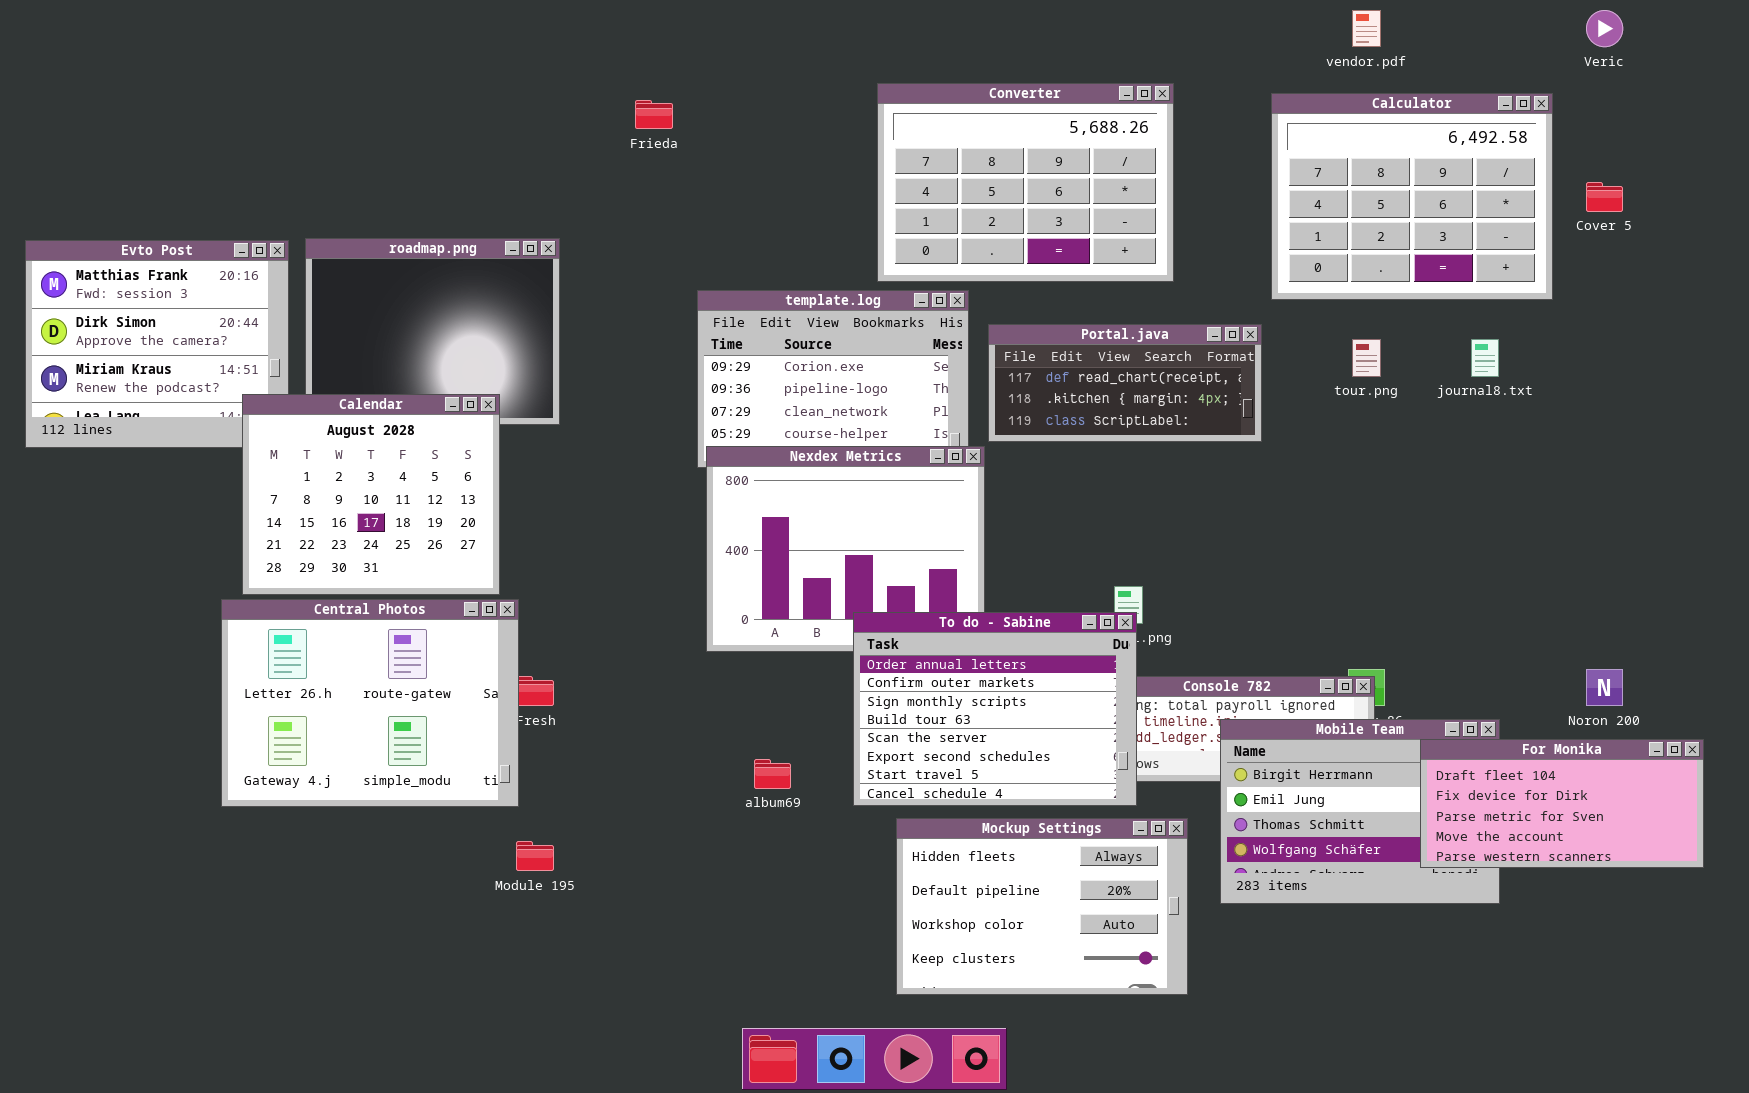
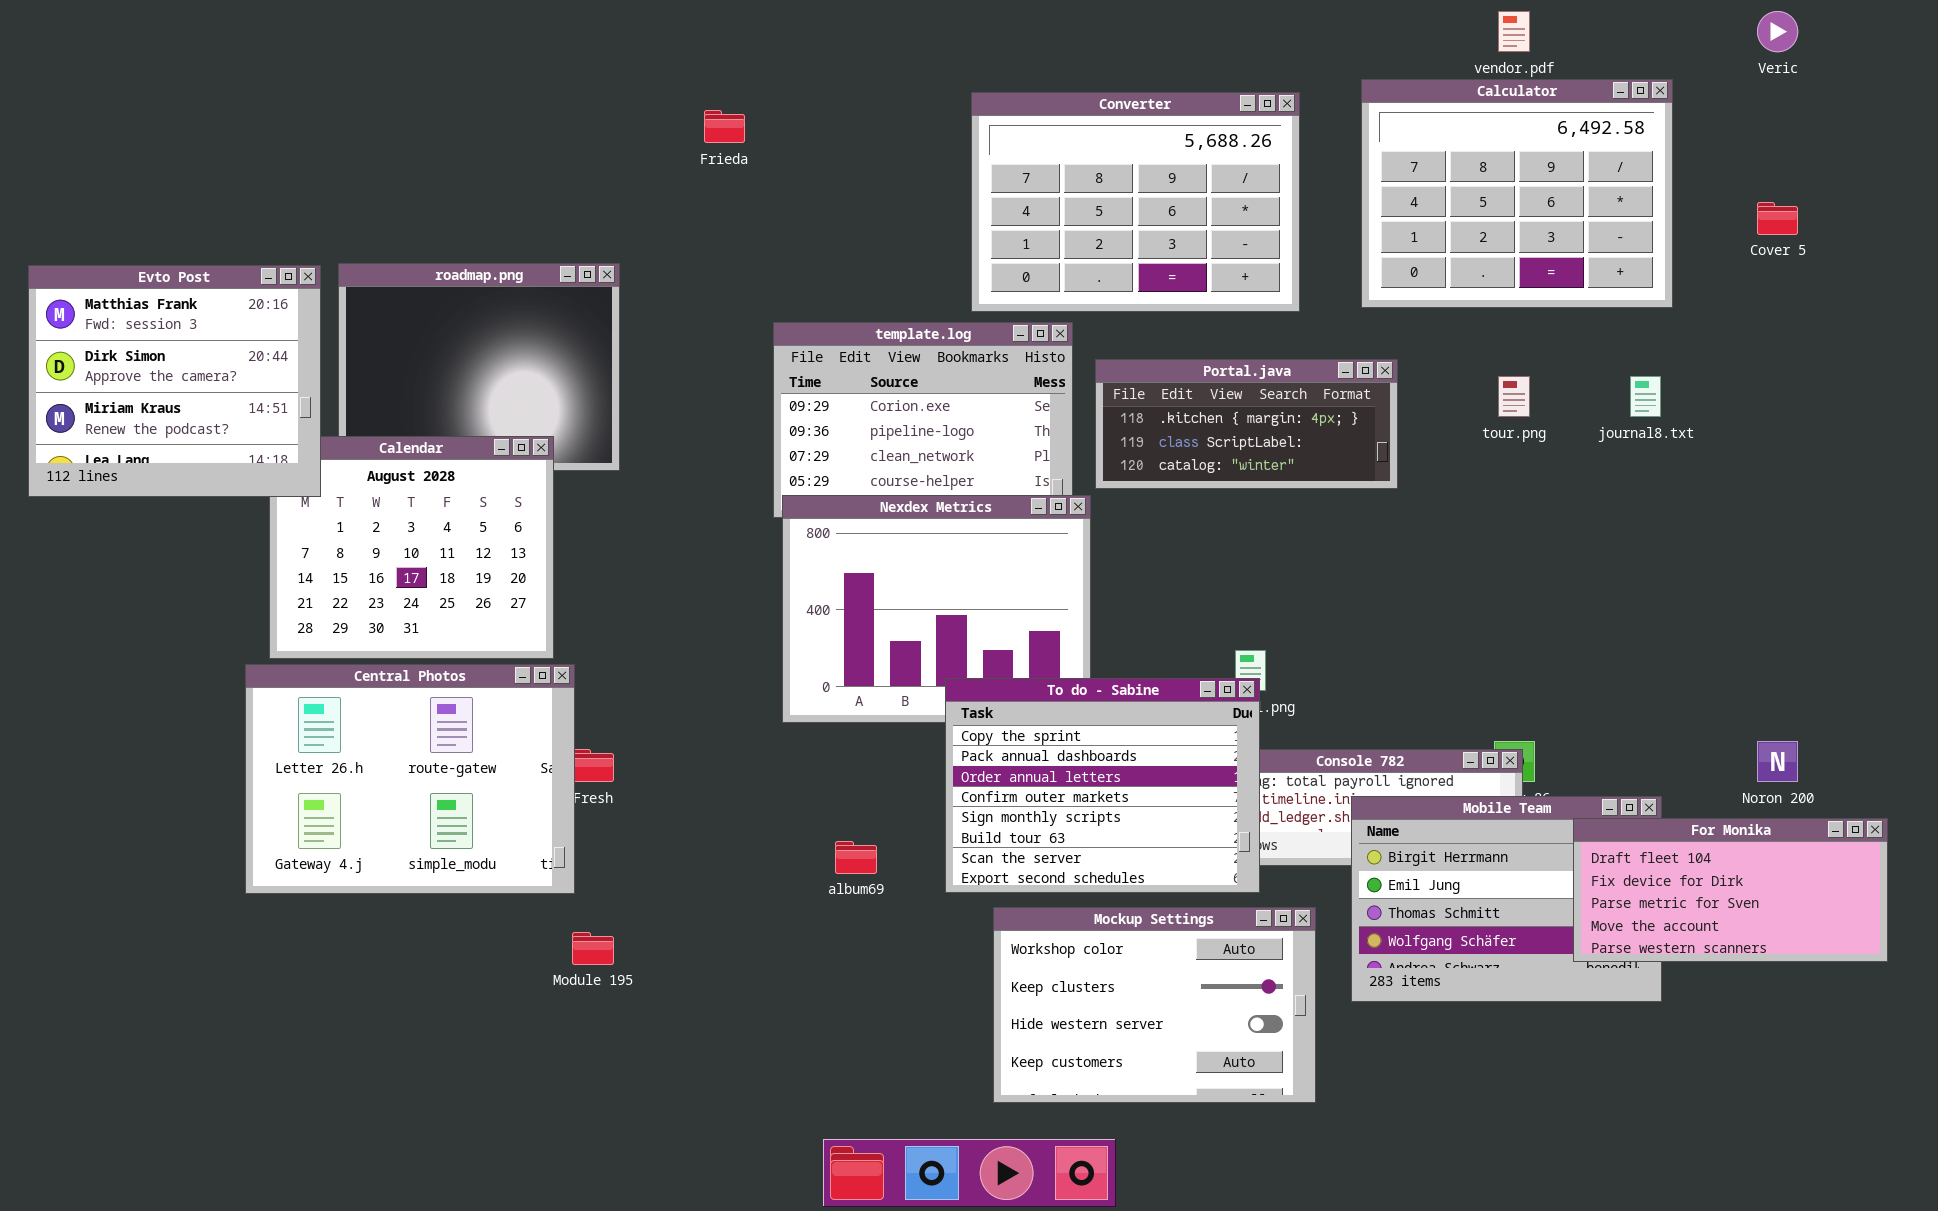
Calculator: [1271,93,1553,300] -> [1361,79,1673,308], moved
Evto Post: [25,240,289,448] -> [28,265,321,497], raised
Portal.java: [988,324,1262,442] -> [1095,359,1398,489], scrolled down 1 row
To do - Sabine: [853,612,1137,806] -> [945,678,1260,893], scrolled up 2 rows
Mockup Settings: [896,818,1188,995] -> [993,907,1316,1103], scrolled down 2 rows

